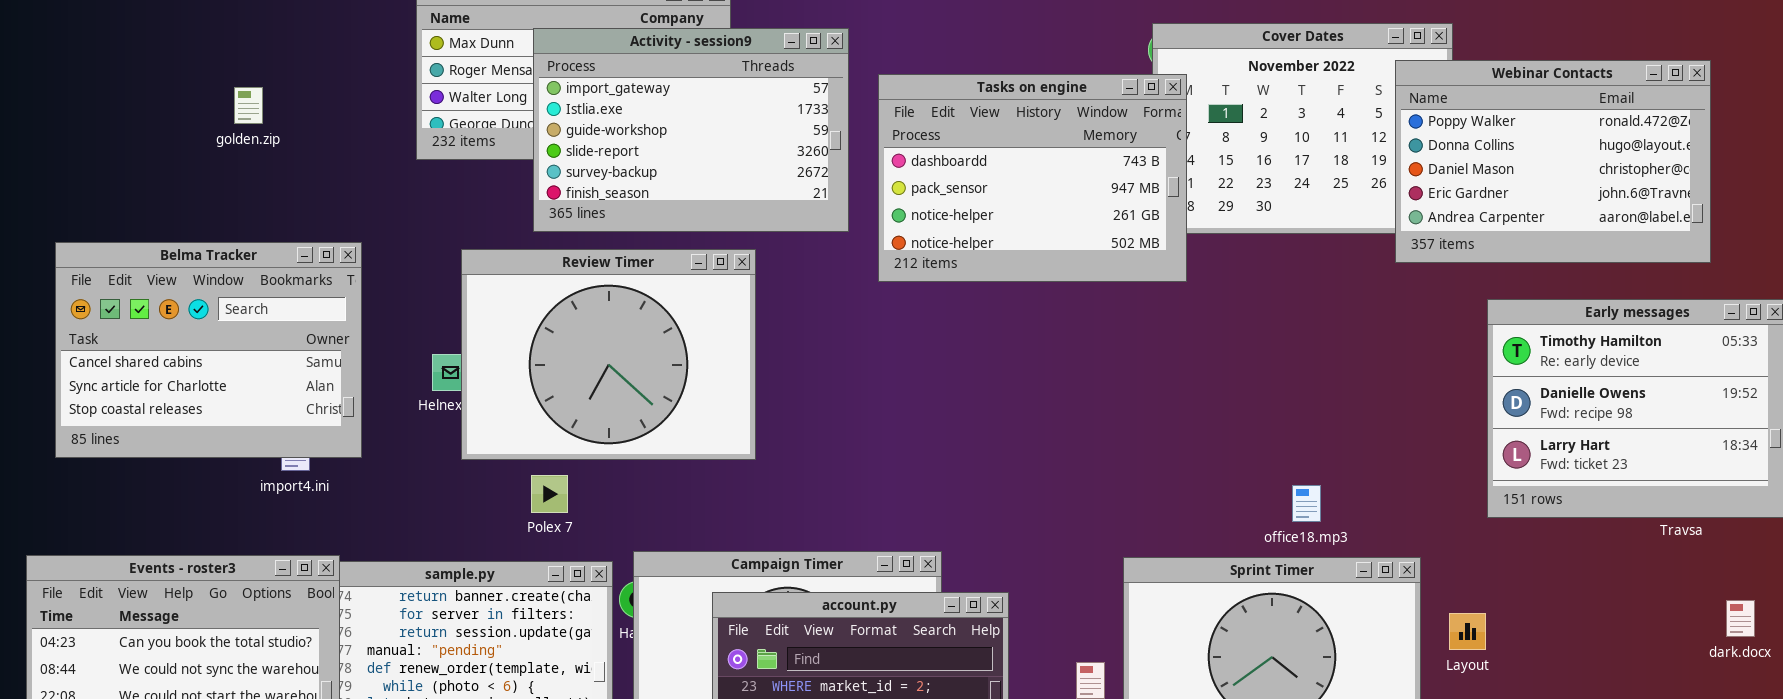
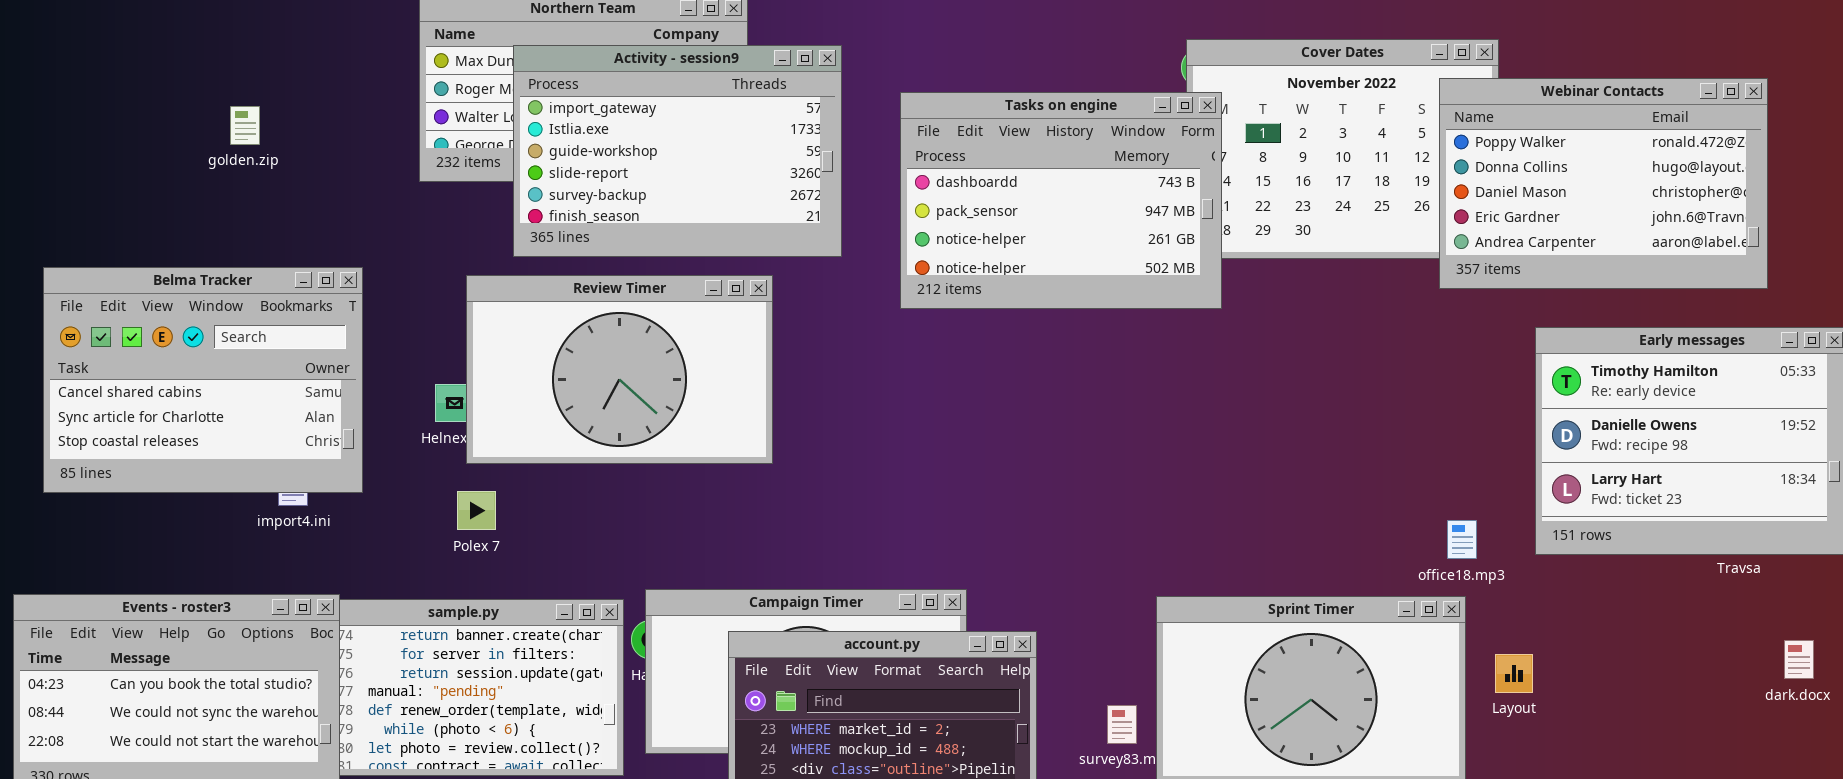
Activity - session9: [533,28,849,232] -> [513,45,842,257], moved
Review Timer: [461,249,756,460] -> [466,275,773,464], resized
Polex 7: [531,475,568,513] -> [457,491,496,530], moved
office18.mp3: [1292,485,1321,522] -> [1447,520,1477,559], moved

